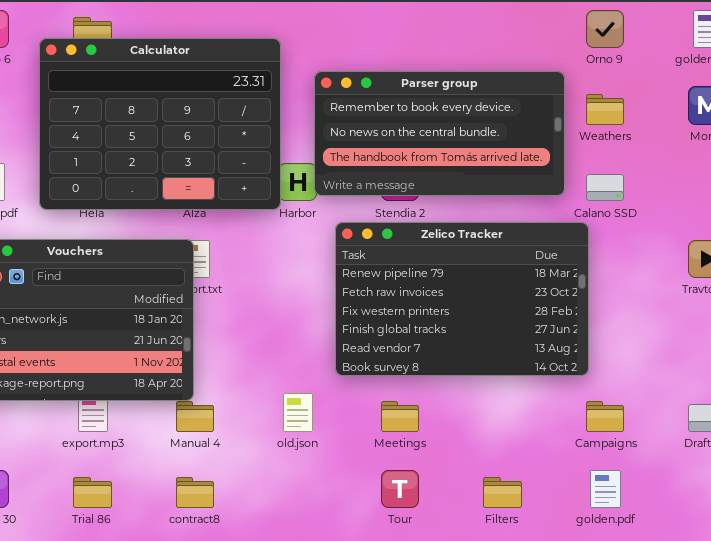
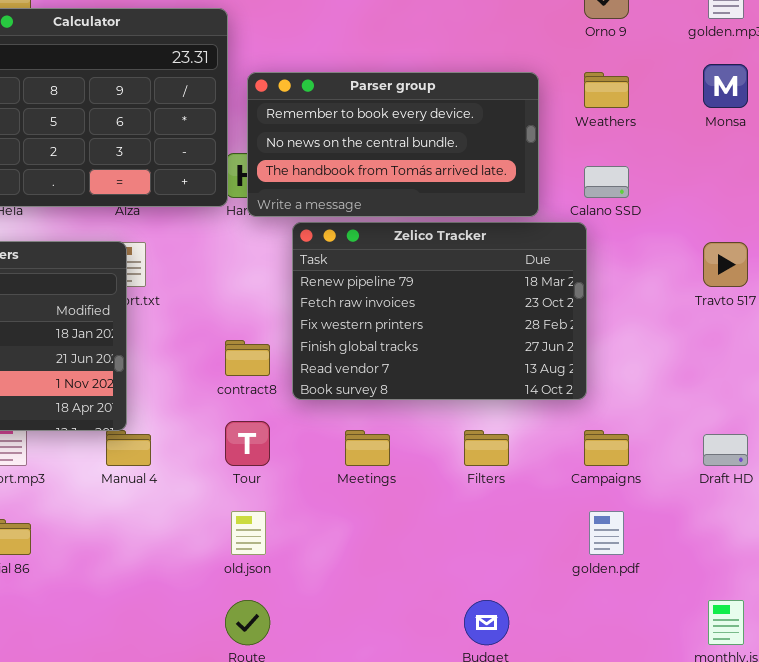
Parser group: [314,71,565,196] -> [247,72,539,217], moved
old.json: [283,393,313,432] -> [231,511,266,555], moved
Tour: [381,470,419,508] -> [225,421,270,466], moved
contract8: [176,477,214,508] -> [225,340,270,376], moved
Filters: [483,477,522,508] -> [464,430,509,466], moved

